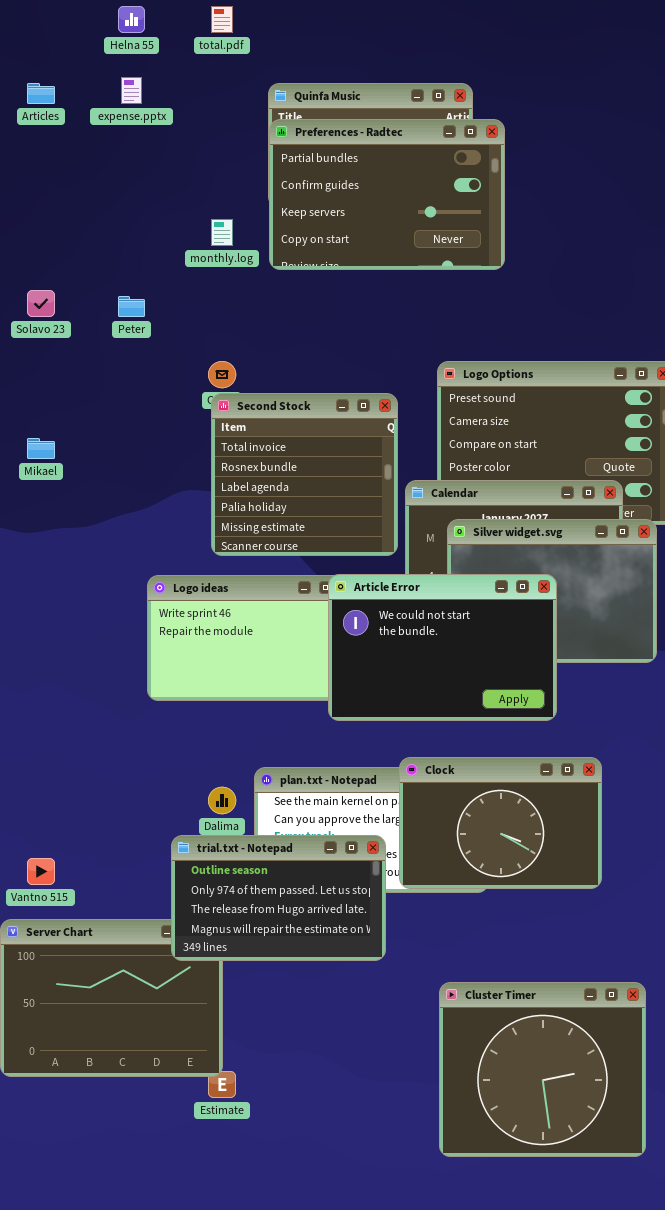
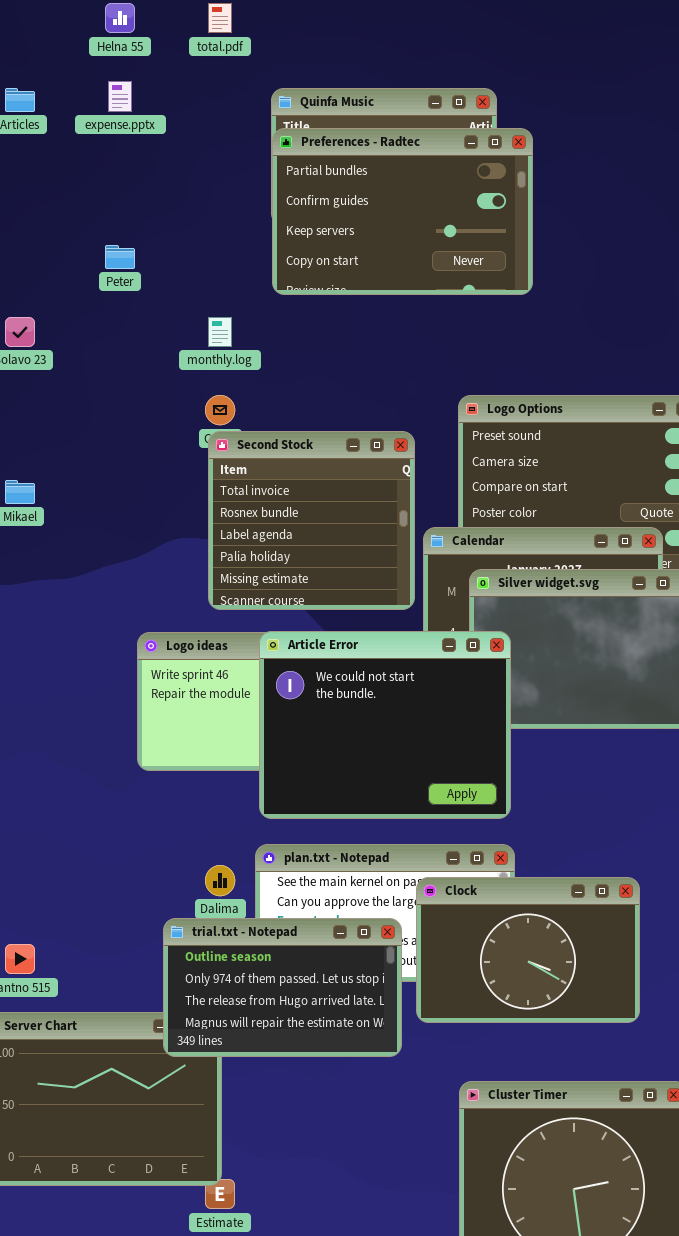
monthly.log: [211,219,233,246] -> [208,317,232,347], moved
Peter: [118,296,145,317] -> [105,245,135,269], moved
Article Error: [328,574,557,721] -> [259,631,511,819], moved, resized
Clock: [399,757,602,889] -> [416,877,640,1023], moved

